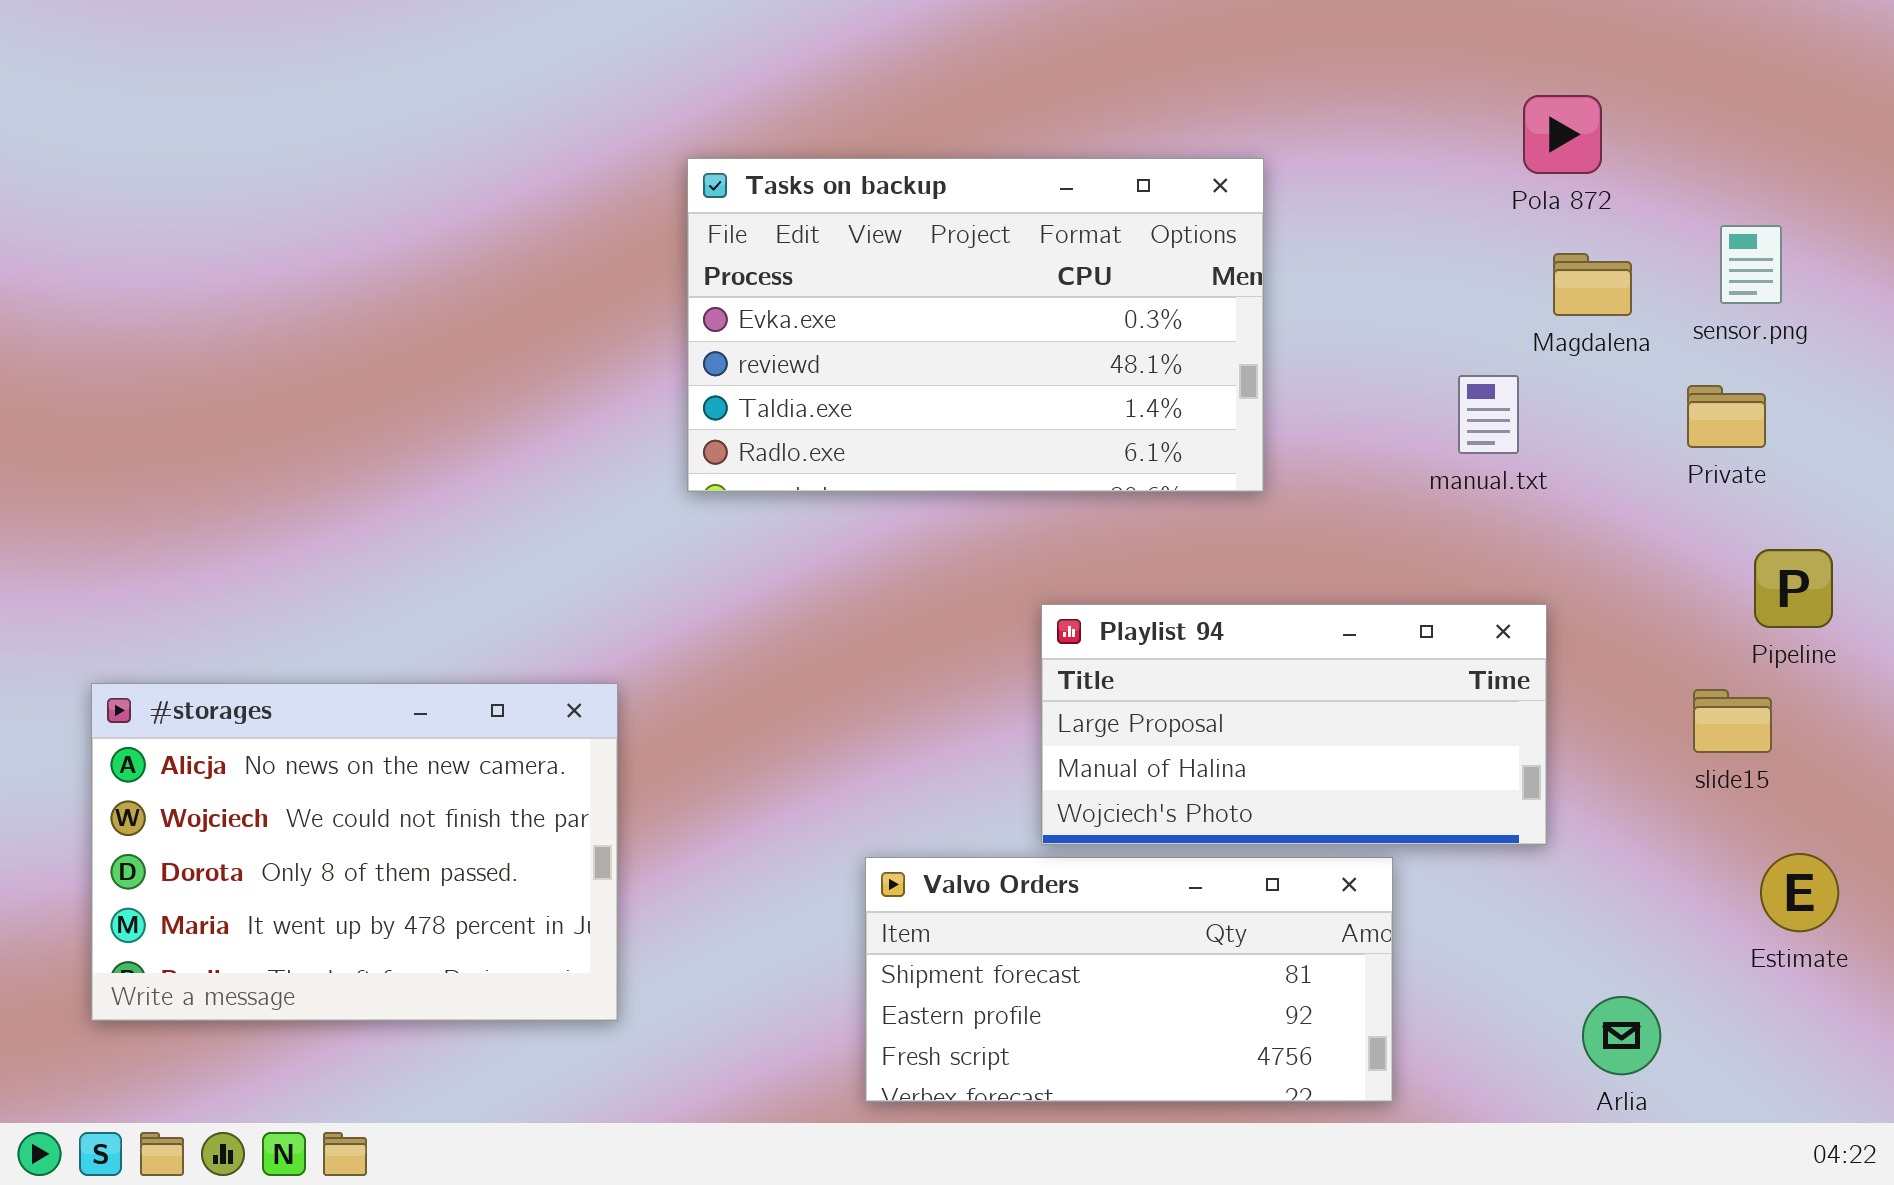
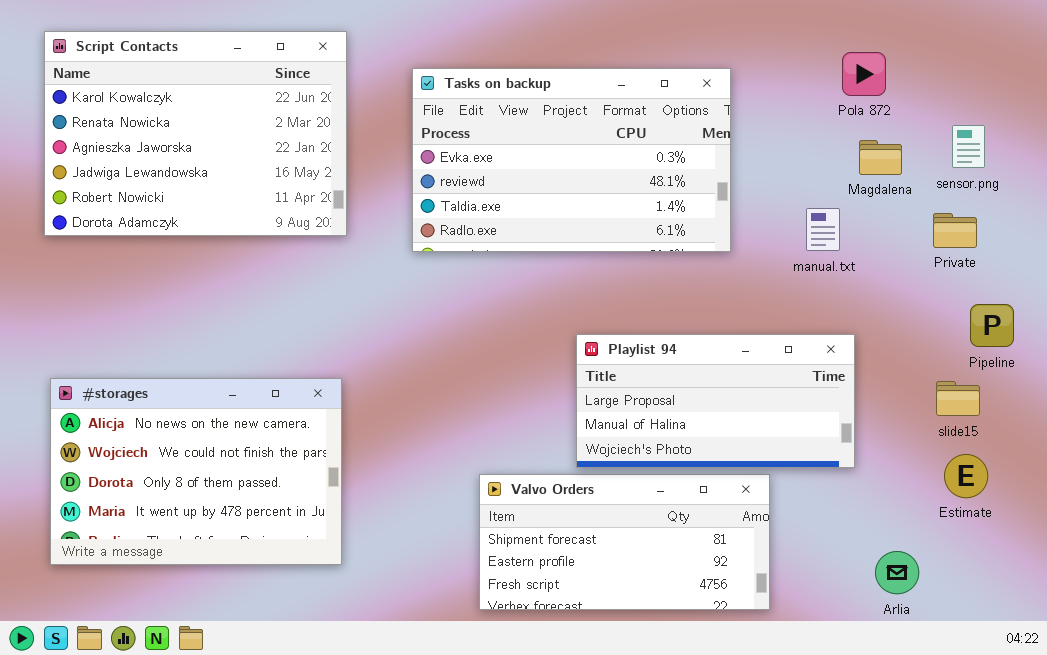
Script Contacts: none -> [44,31,347,236], opened
Tasks on backup: [687,158,1264,492] -> [412,68,731,252], moved
Estimate: [1760,853,1839,932] -> [944,454,988,498], moved

